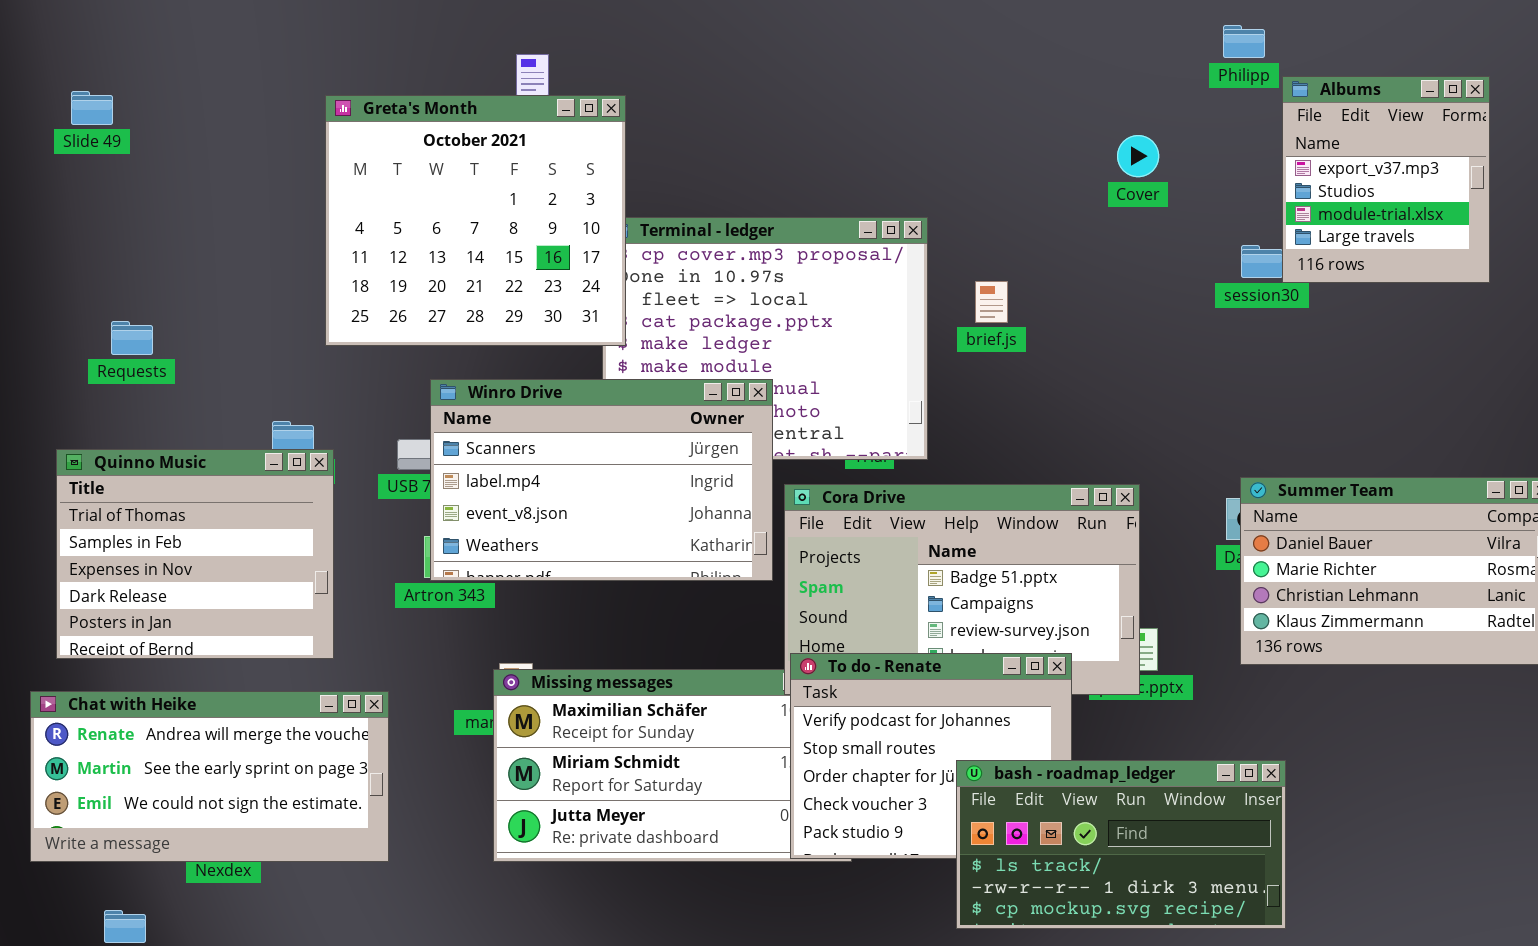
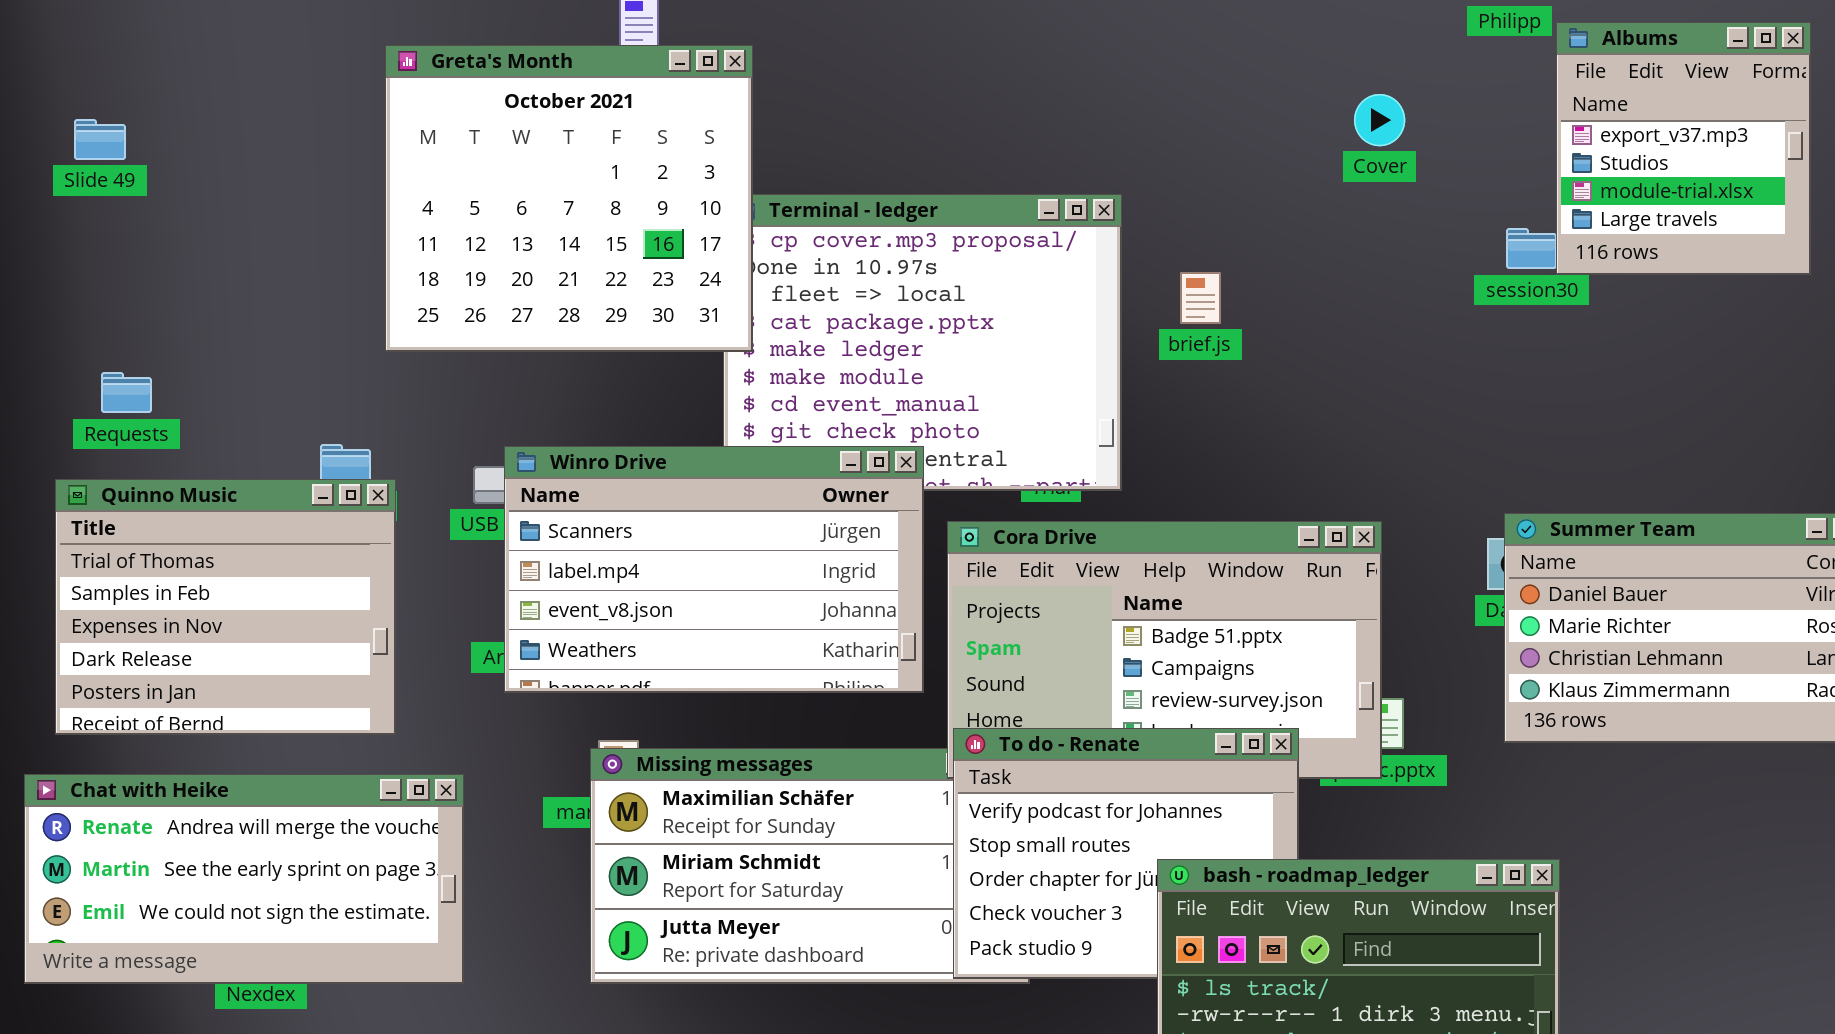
Slide 49: [71,91,113,125] -> [74,119,126,160], moved
Requests: [111,321,153,355] -> [101,372,152,413], moved
Winro Drive: [430,379,773,581] -> [504,446,924,693], moved

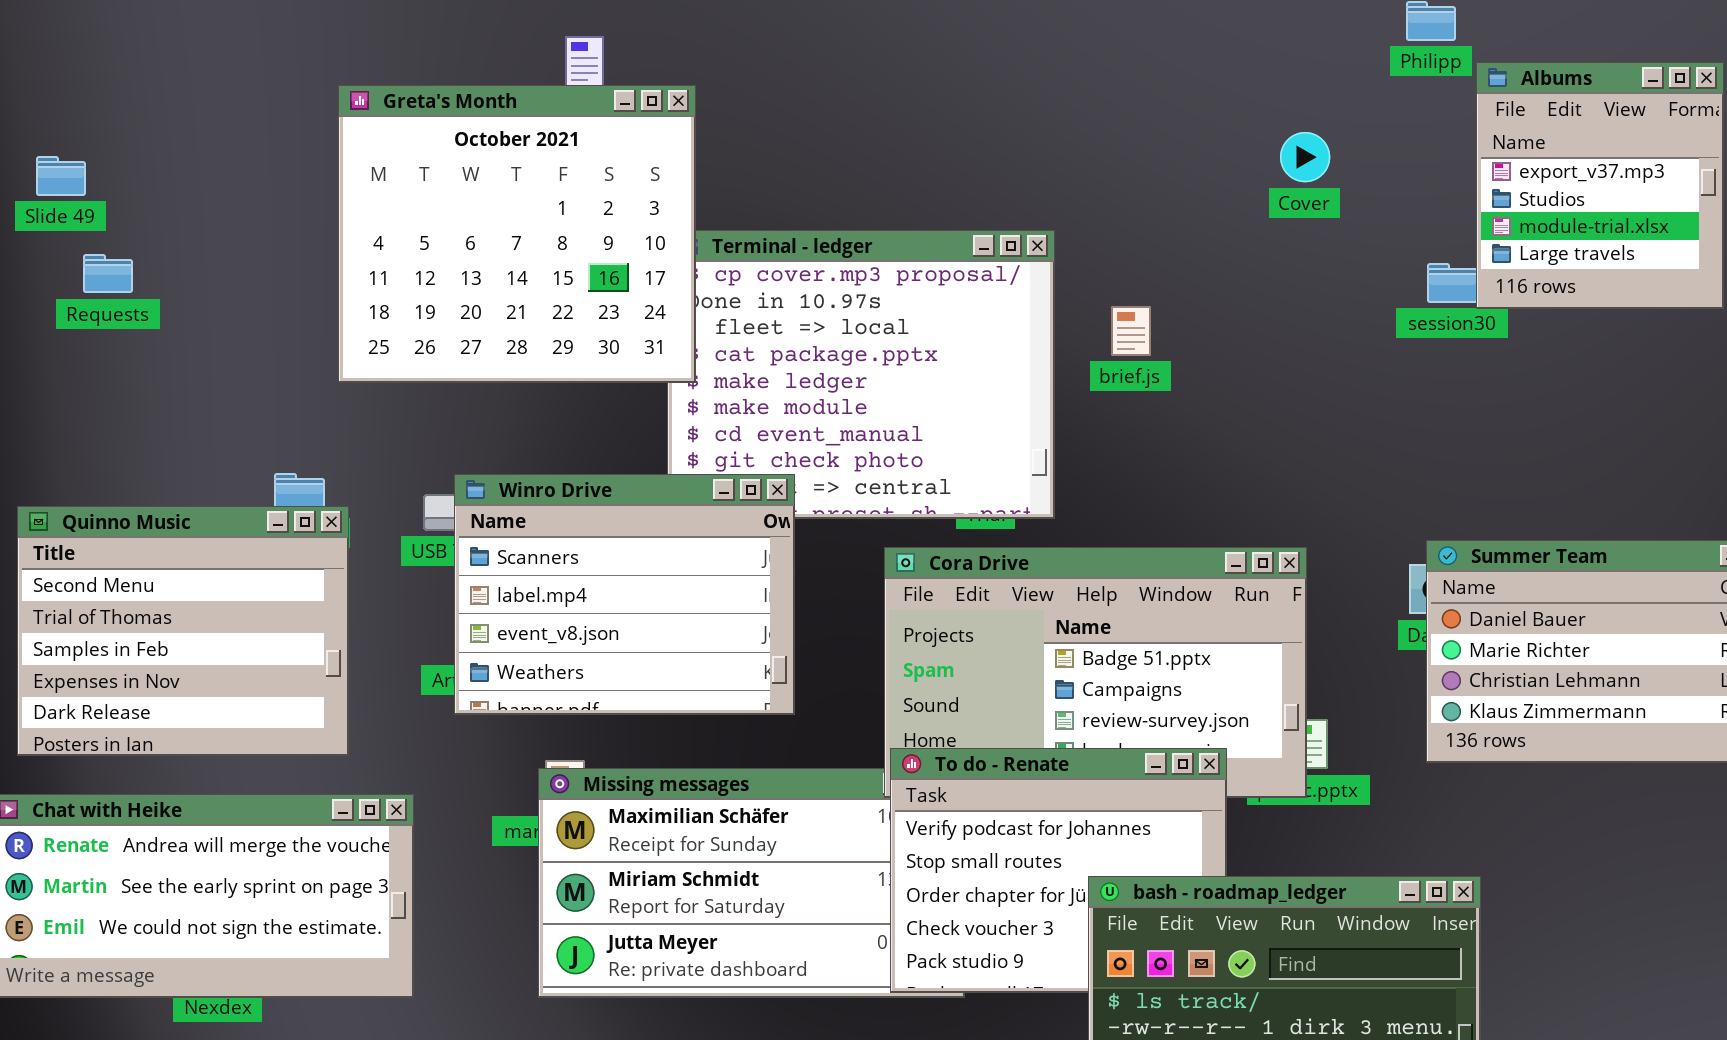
Requests: [101,372,152,413] -> [83,254,133,293], moved
Winro Drive: [504,446,924,693] -> [454,474,795,715], resized
Quinno Music: [55,479,396,735] -> [17,506,349,756], scrolled up 1 row

